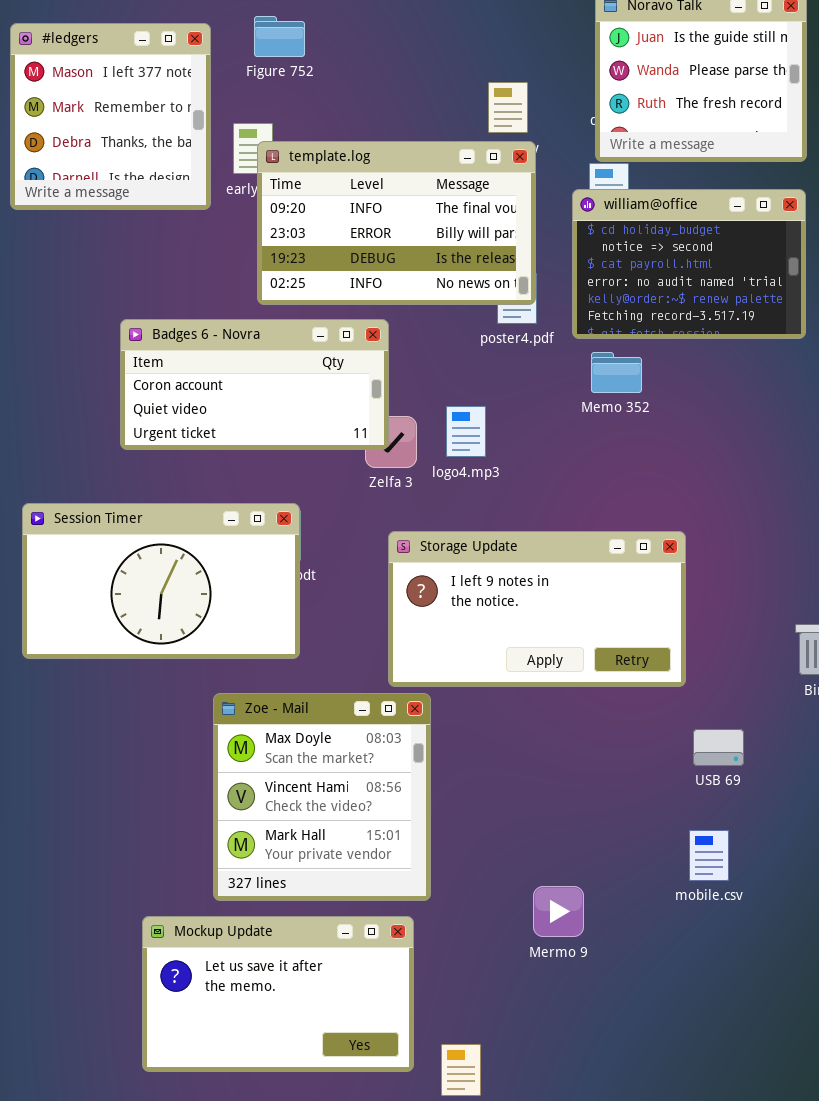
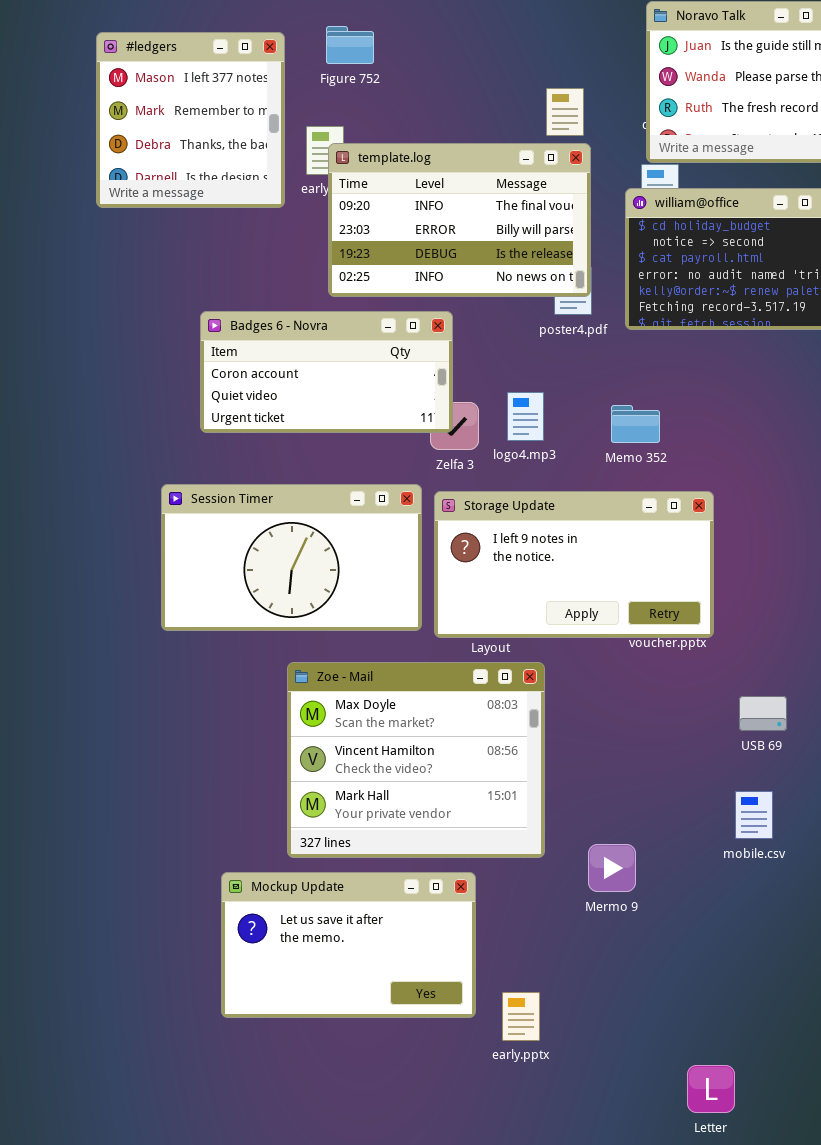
Memo 352: [591,352,642,393] -> [611,405,660,443], moved
Session Timer: [22,503,300,659] -> [161,484,422,631], moved
Storage Update: [388,531,686,687] -> [434,491,714,638], moved
Zoe - Mail: [213,693,431,901] -> [287,662,545,858], resized

